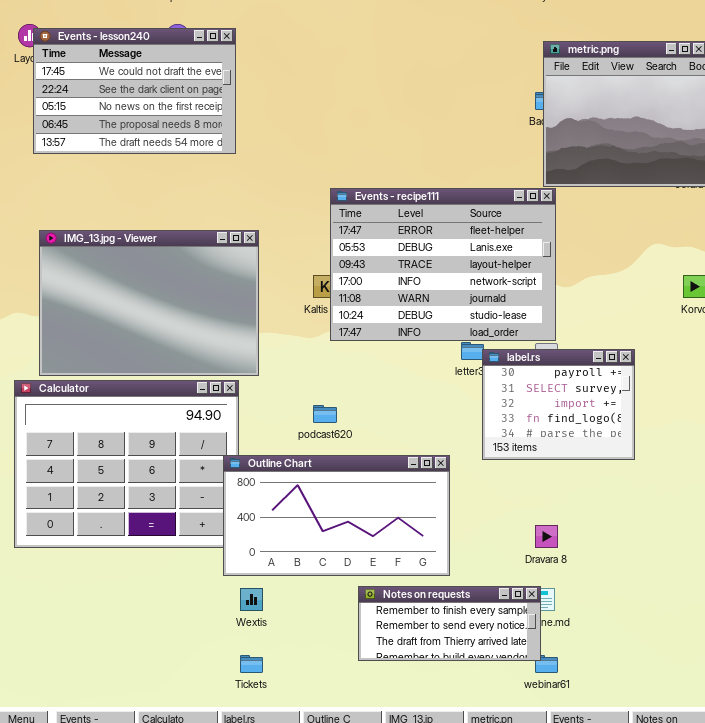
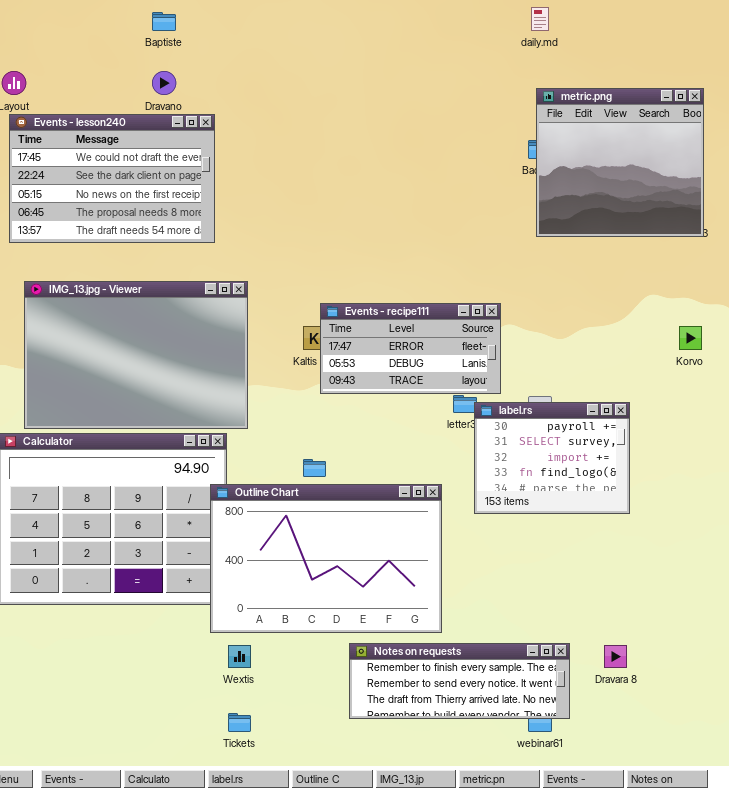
Events - lesson240: [33,28,236,154] -> [9,114,215,243], moved
Events - recipe111: [330,188,556,341] -> [320,303,501,394], resized
Outline Chart: [223,455,450,576] -> [210,484,442,633], resized
Dravara 8: [535,525,558,548] -> [604,645,627,668], moved
Notes on requests: [358,586,541,661] -> [349,643,570,719], resized

